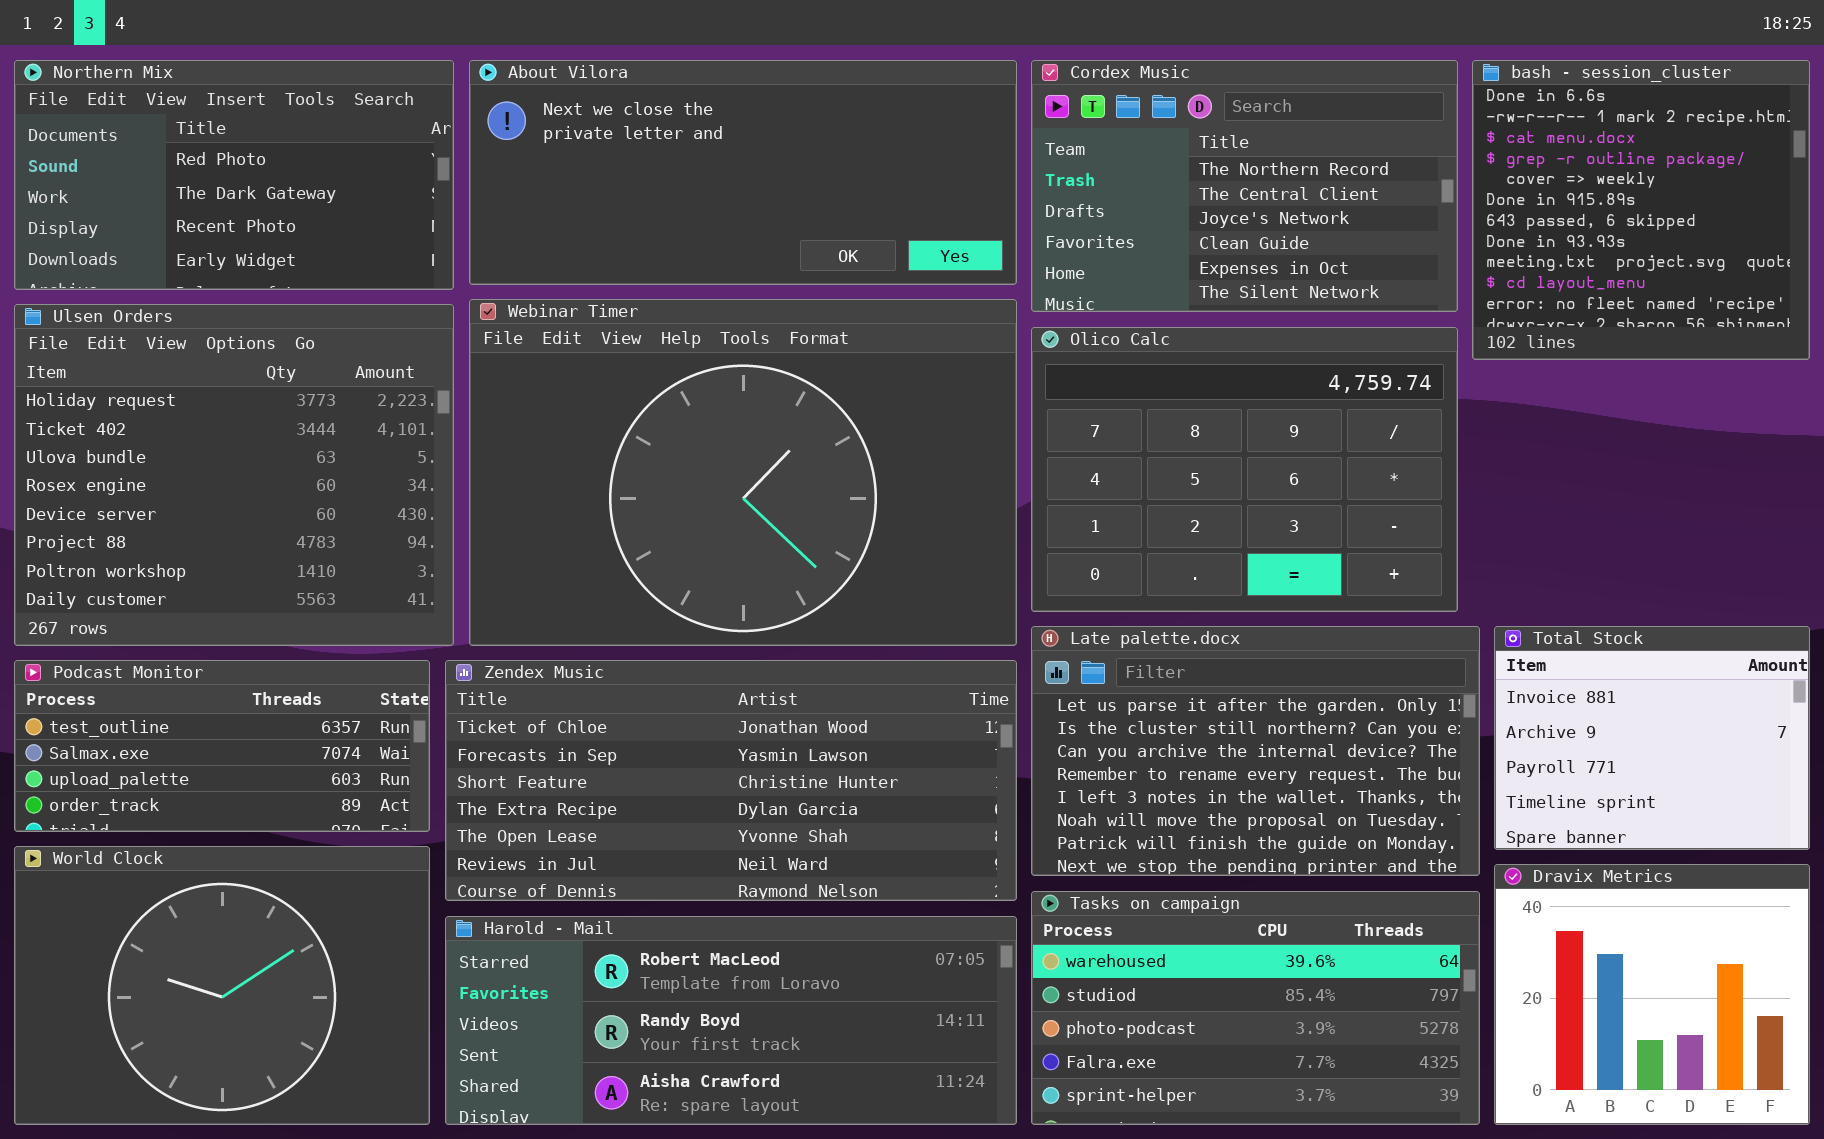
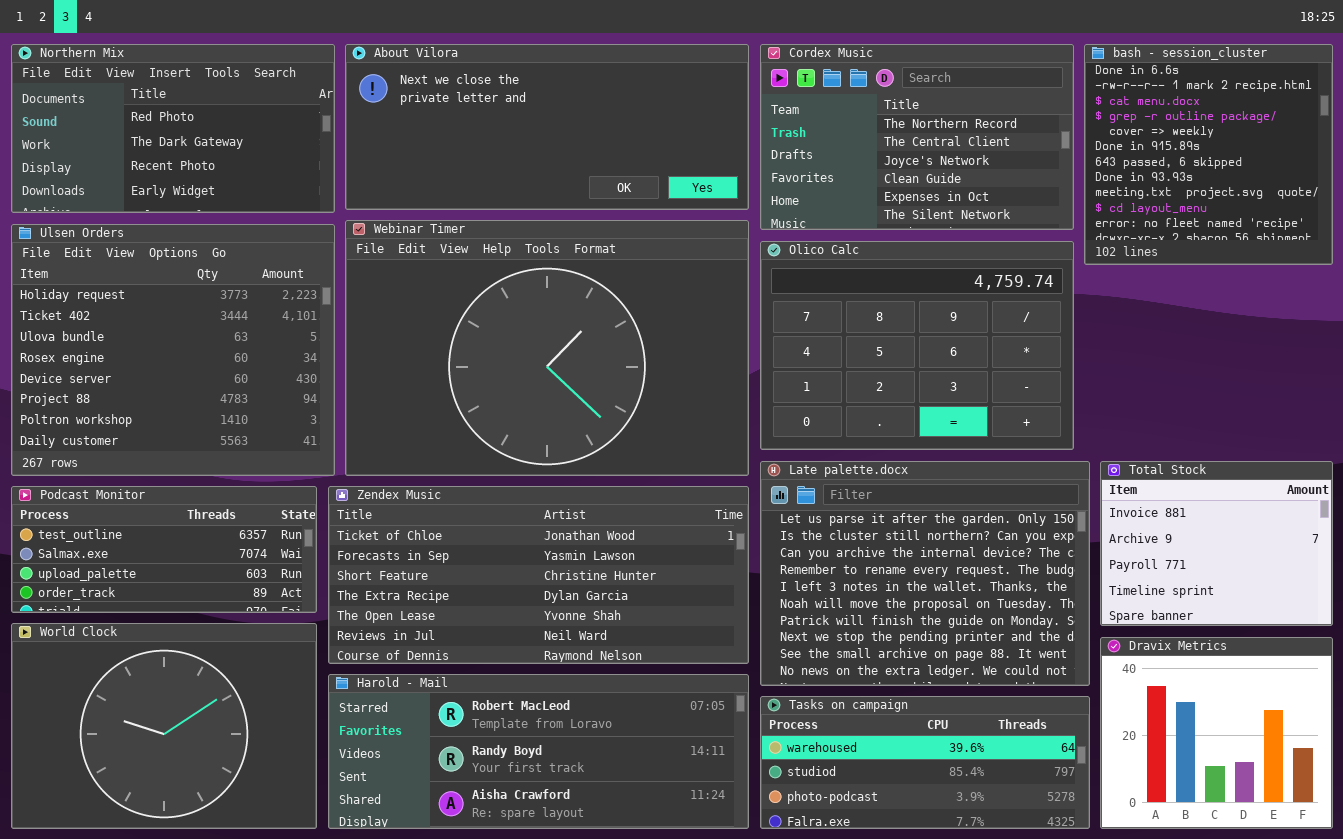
Late palette.docx: [1031,626,1480,876] -> [760,461,1090,686], resized
Tasks on campaign: [1031,891,1480,1125] -> [760,696,1090,829], resized

